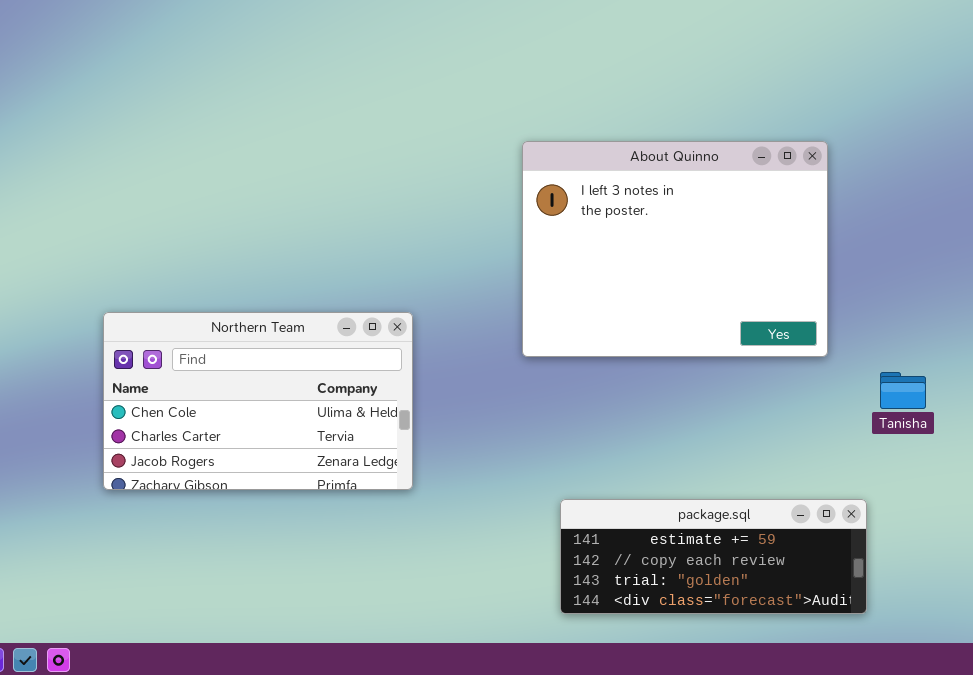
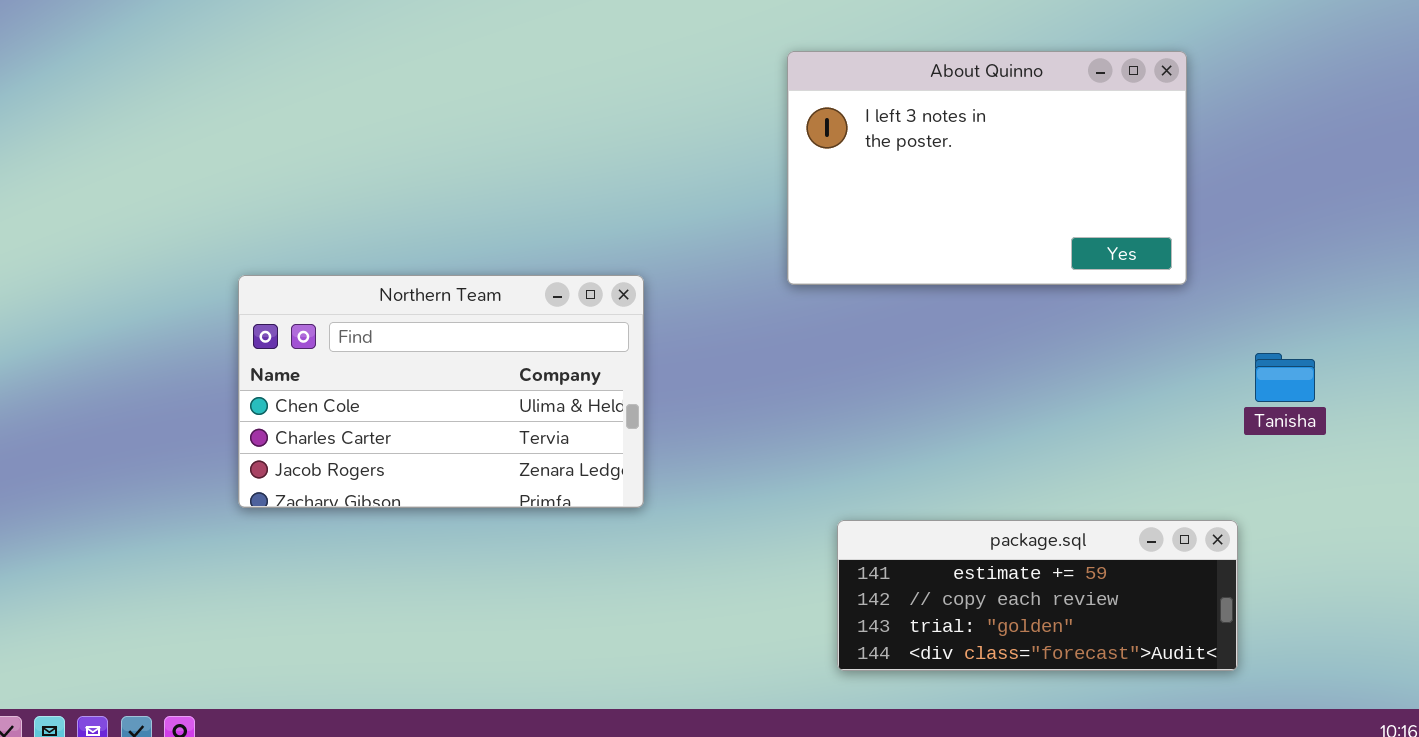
About Quinno: [522,141,828,357] -> [787,51,1187,285], resized

